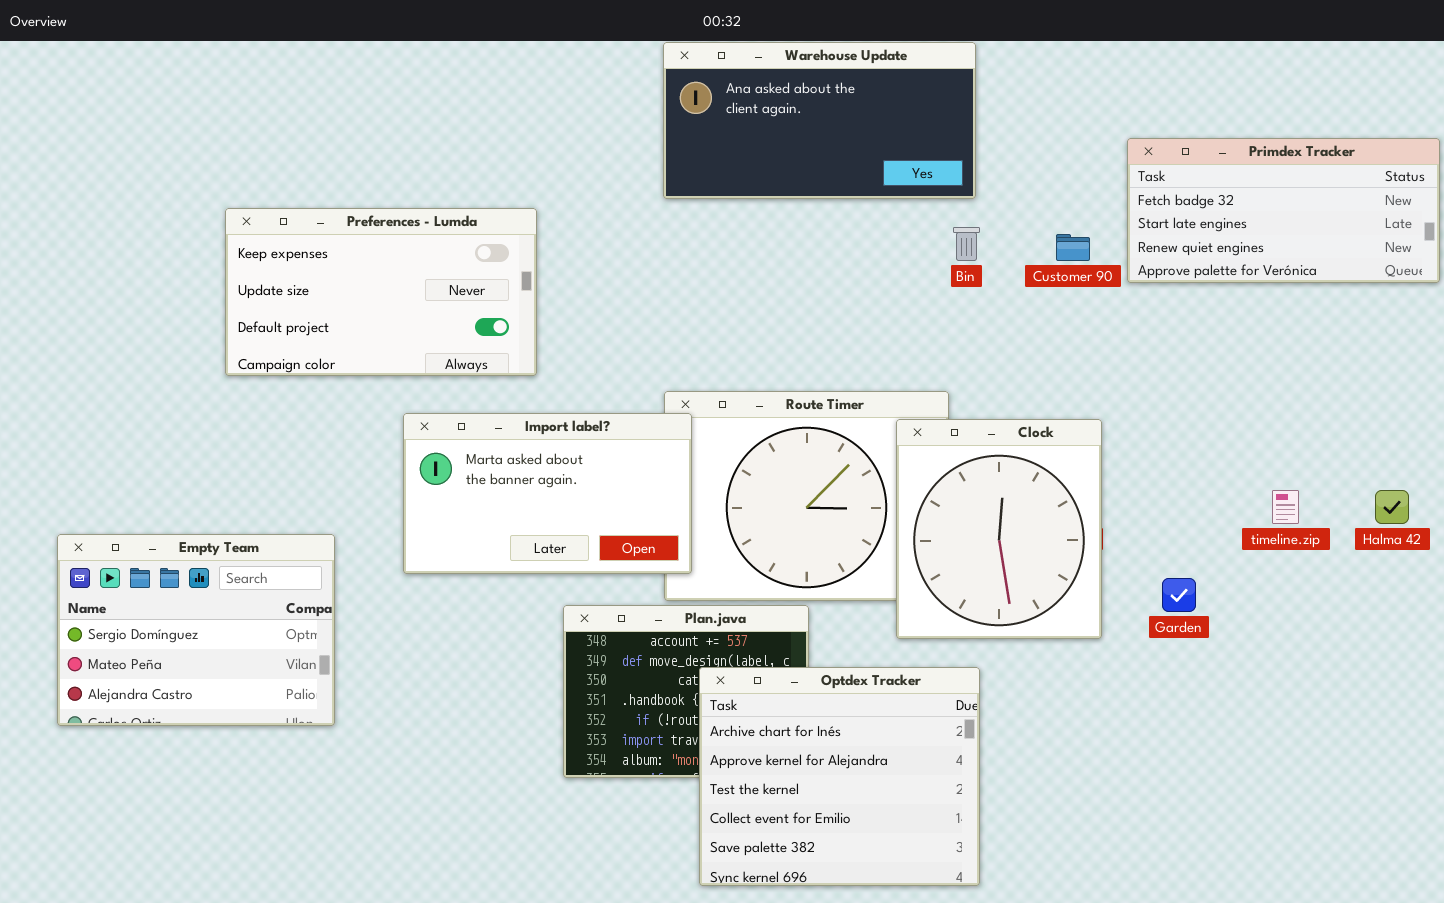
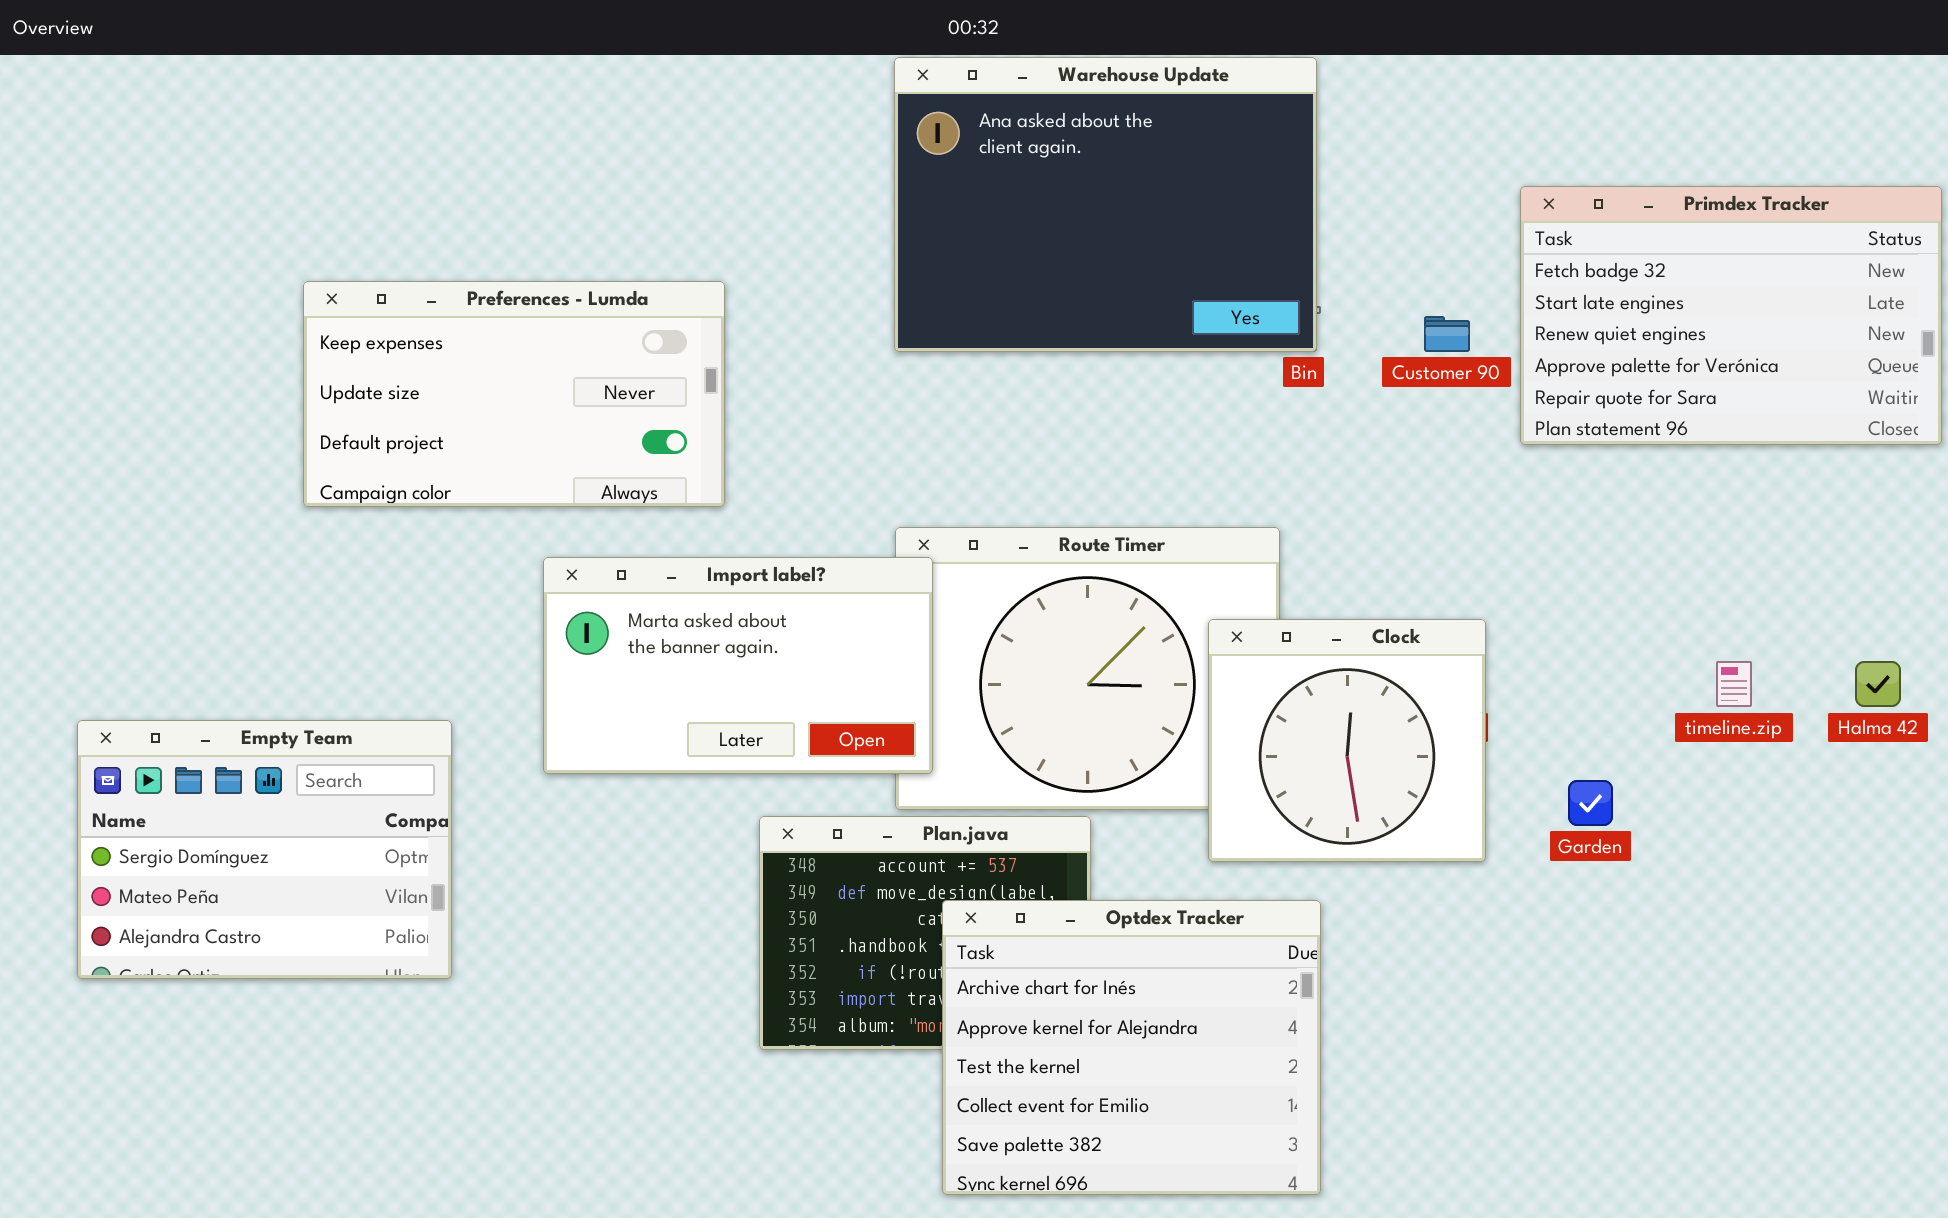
Warehouse Update: [663,42,976,199] -> [894,57,1317,352], resized
Primdex Tracker: [1127,138,1440,283] -> [1520,186,1942,445], resized
Clock: [896,419,1102,639] -> [1208,619,1486,862], resized

